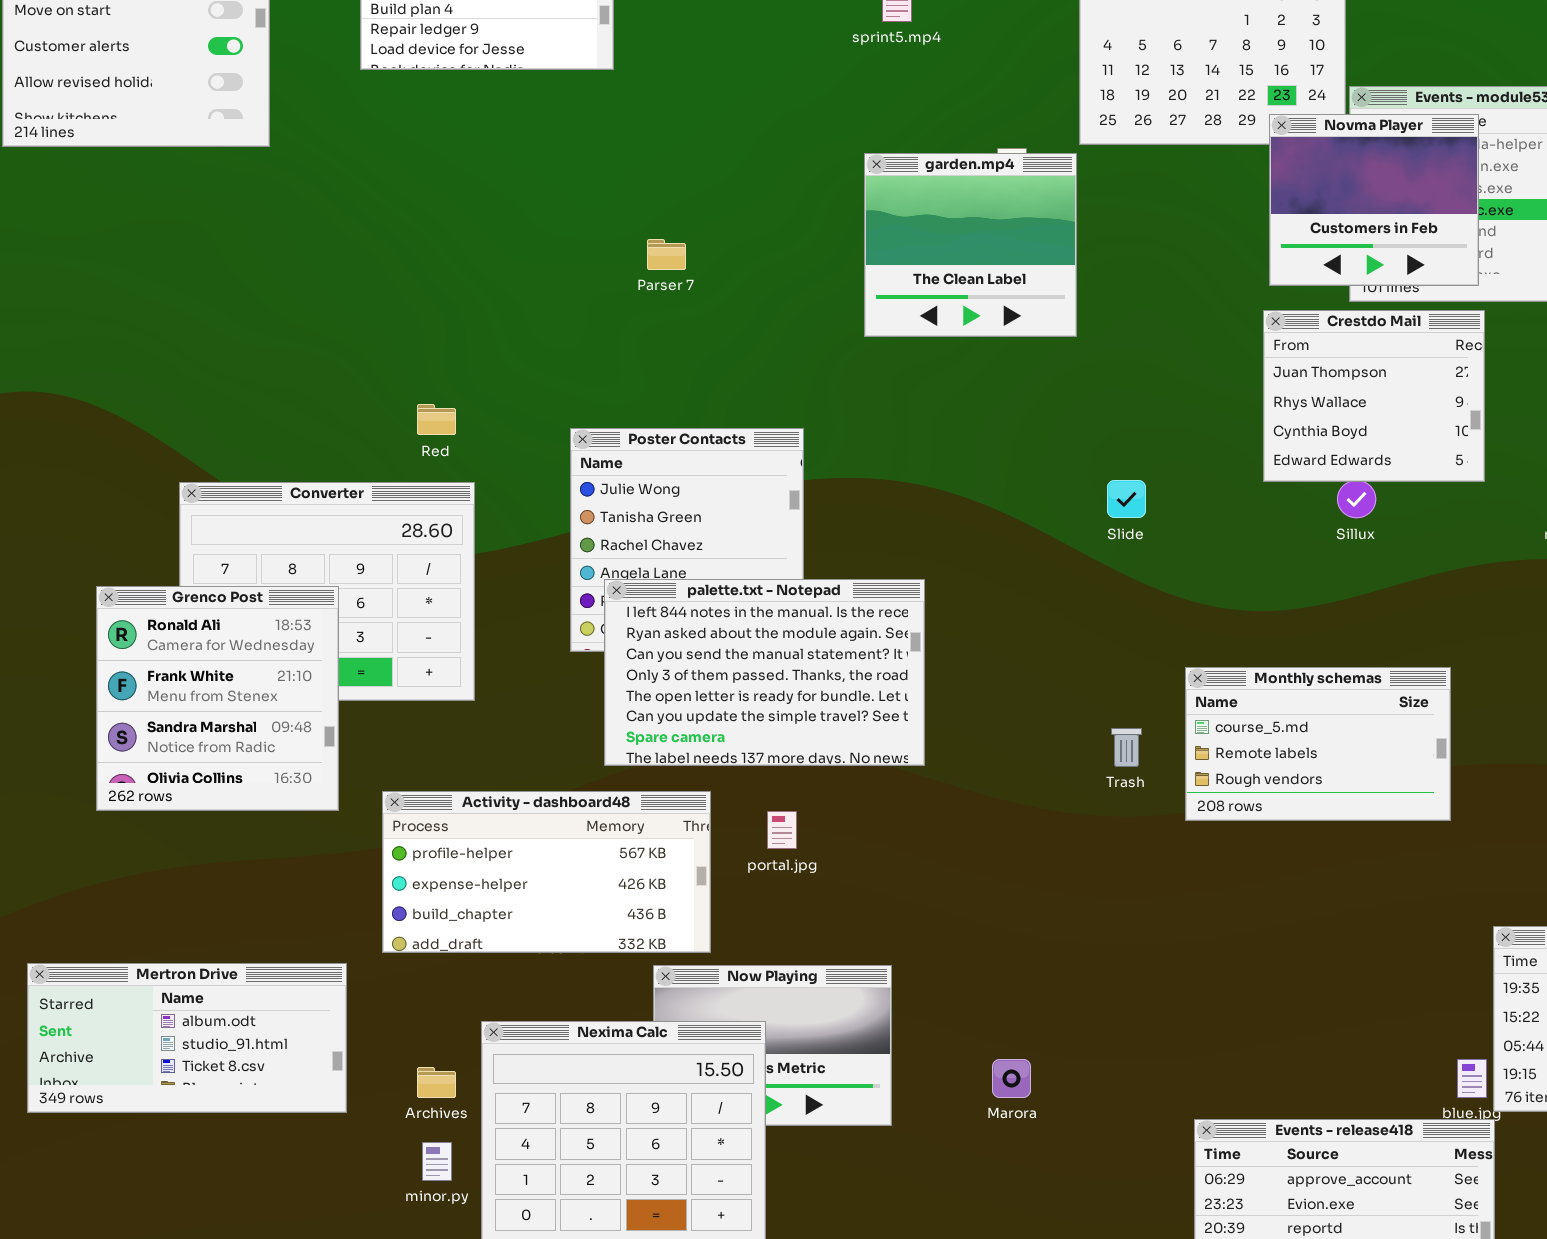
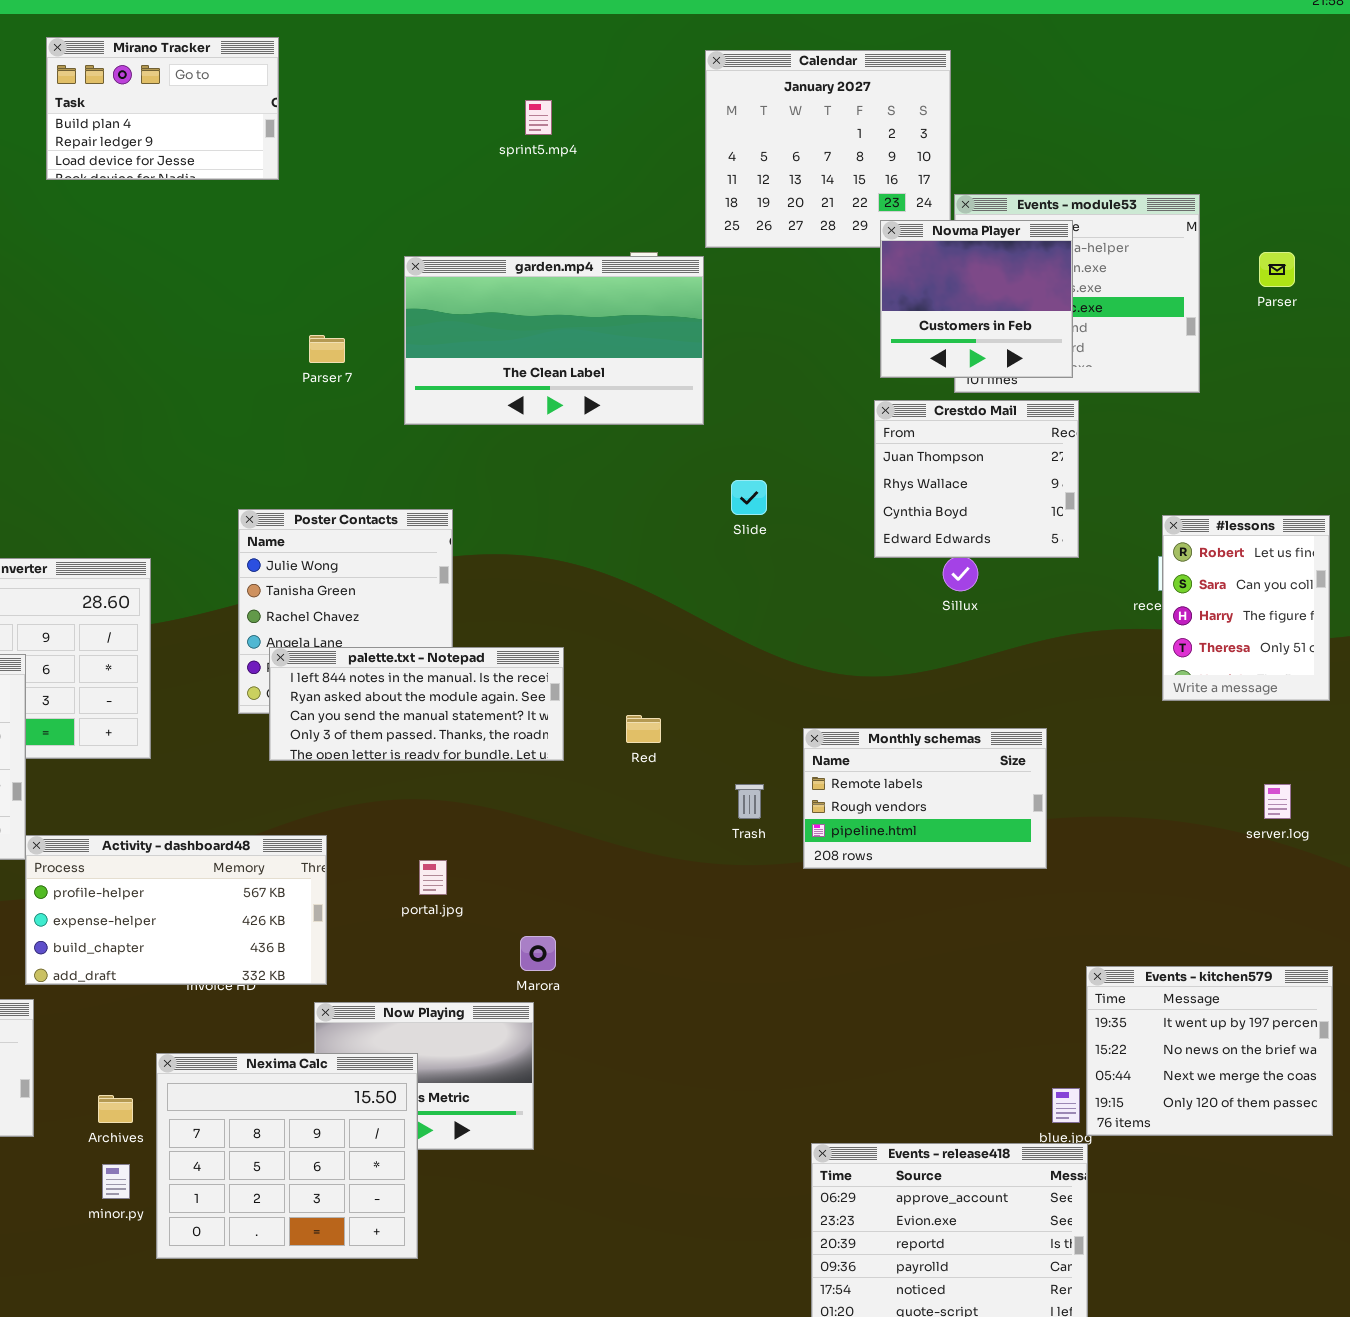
garden.mp4: [864,153,1077,337] -> [404,256,704,425], resized
Red: [417,404,456,435] -> [626,715,661,743], moved
Slide: [1107,480,1146,518] -> [731,480,767,515], moved
palette.txt - Notepad: [604,579,925,766] -> [269,647,564,761], resized
Monthly schemas: [1185,667,1451,821] -> [803,728,1047,869], scrolled down 1 row
Activity - dashboard48: [382,791,711,953] -> [25,835,327,985], moved
Marora: [992,1059,1031,1098] -> [520,936,556,971], moved

